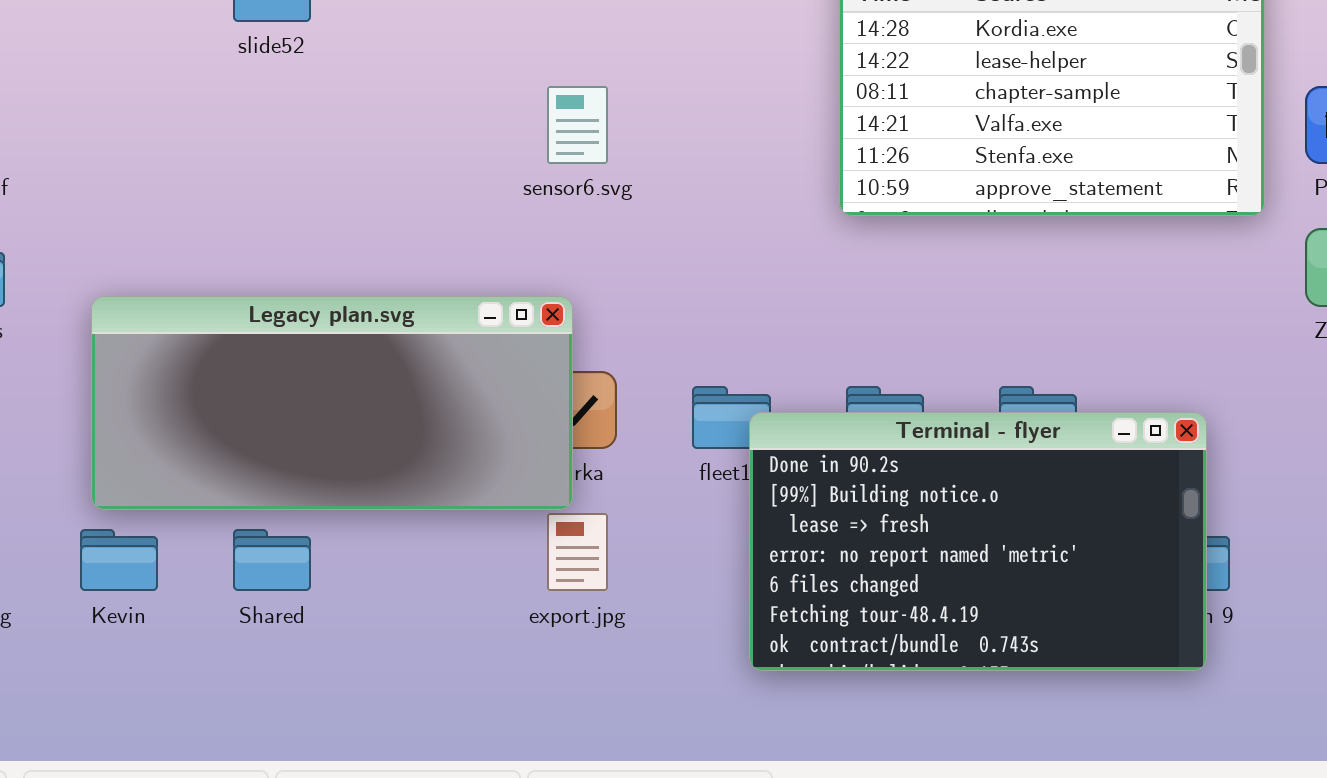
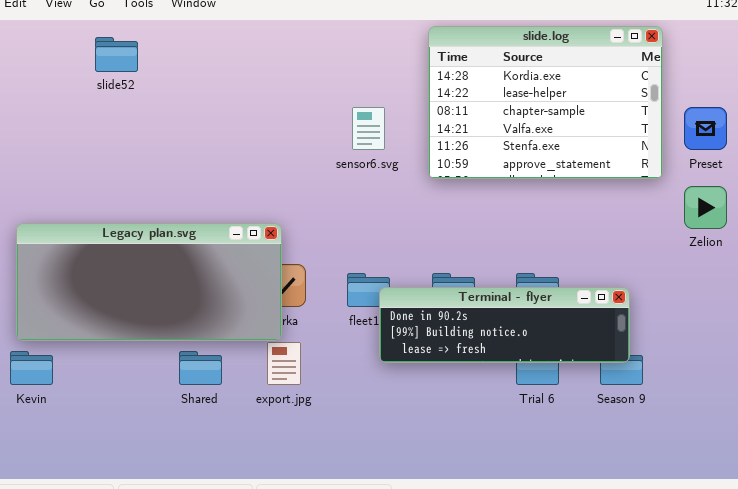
sensor6.svg: [547,86,608,164] -> [352,107,385,150], moved
Terminal - flyer: [749,412,1207,671] -> [379,287,630,363], resized
Shared: [233,529,311,591] -> [179,351,222,385], moved

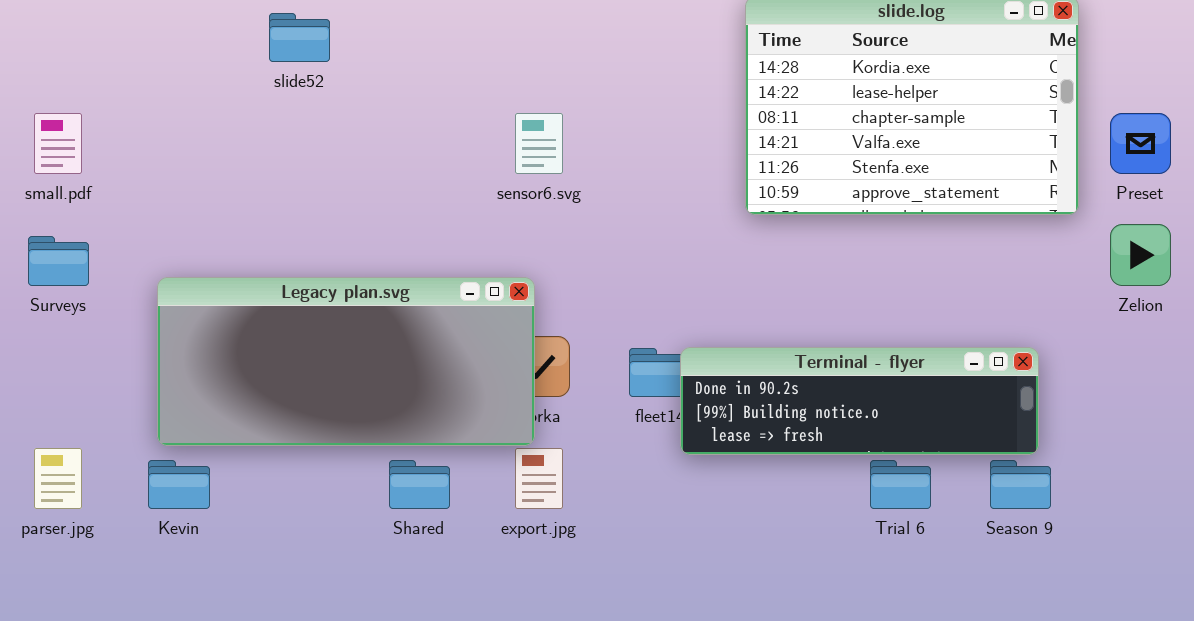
sensor6.svg: [352,107,385,150] -> [515,113,563,174], moved
Terminal - flyer: [379,287,630,363] -> [680,347,1039,455], moved

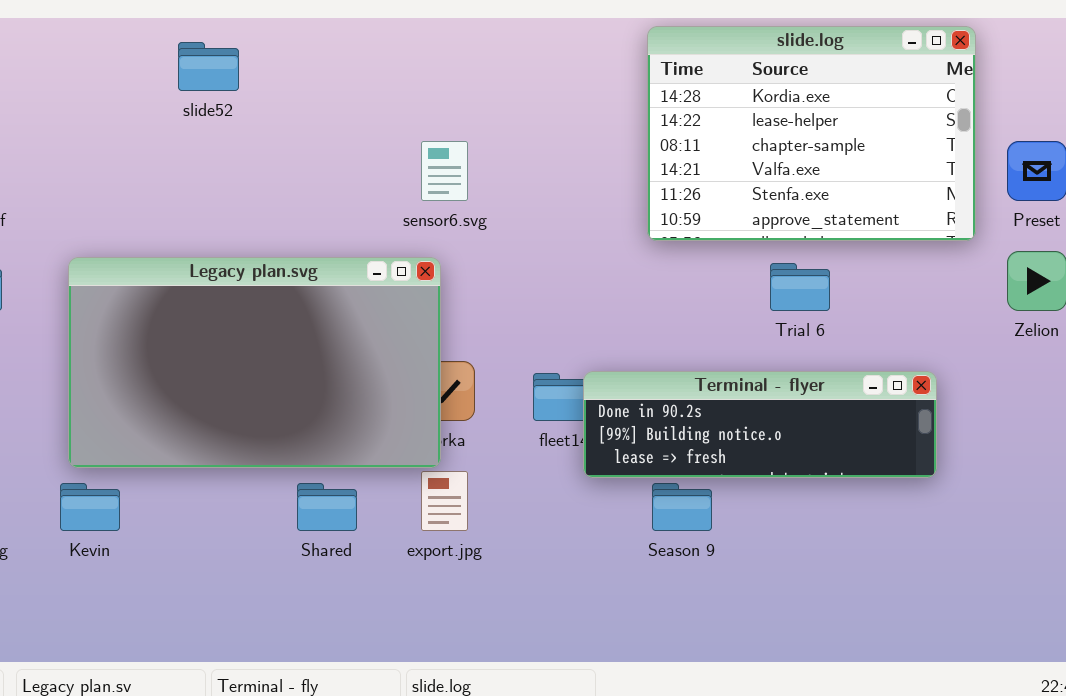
Legacy plan.svg: [157,277,535,446] -> [68,257,441,468], resized
Trial 6: [870,460,931,509] -> [770,263,830,311], moved
Season 9: [990,460,1051,509] -> [652,483,712,531], moved

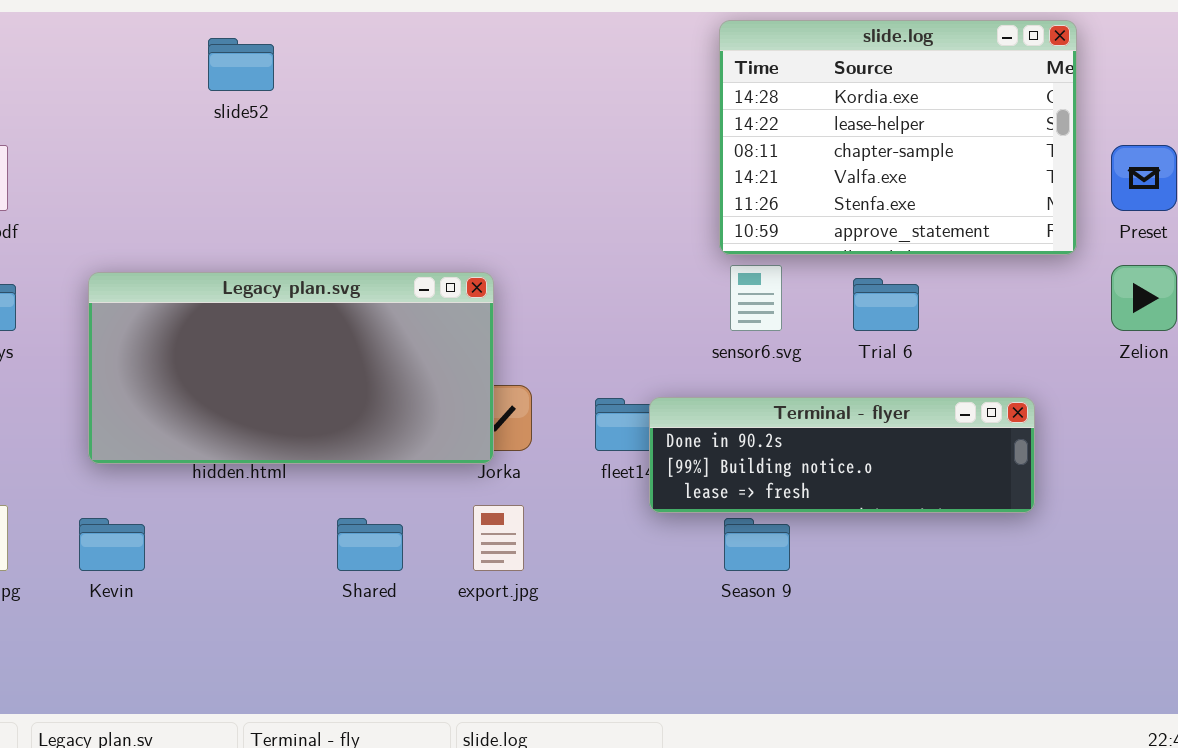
sensor6.svg: [421,141,468,201] -> [730,265,782,331], moved
Legacy plan.svg: [68,257,441,468] -> [88,272,494,464], resized

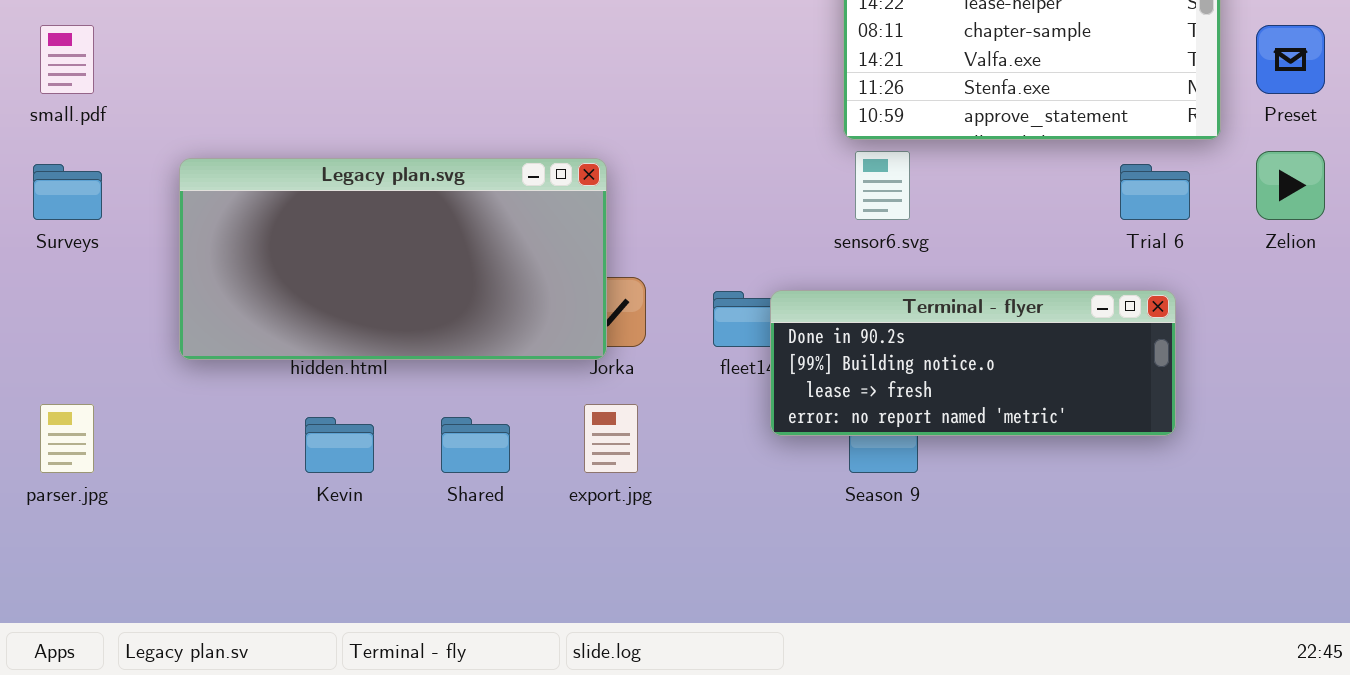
Trial 6: [853,278,919,331] -> [1120,164,1190,220], moved
Terminal - flyer: [649,397,1035,513] -> [770,290,1176,436], resized
Kevin: [79,518,145,571] -> [305,417,374,473], moved

